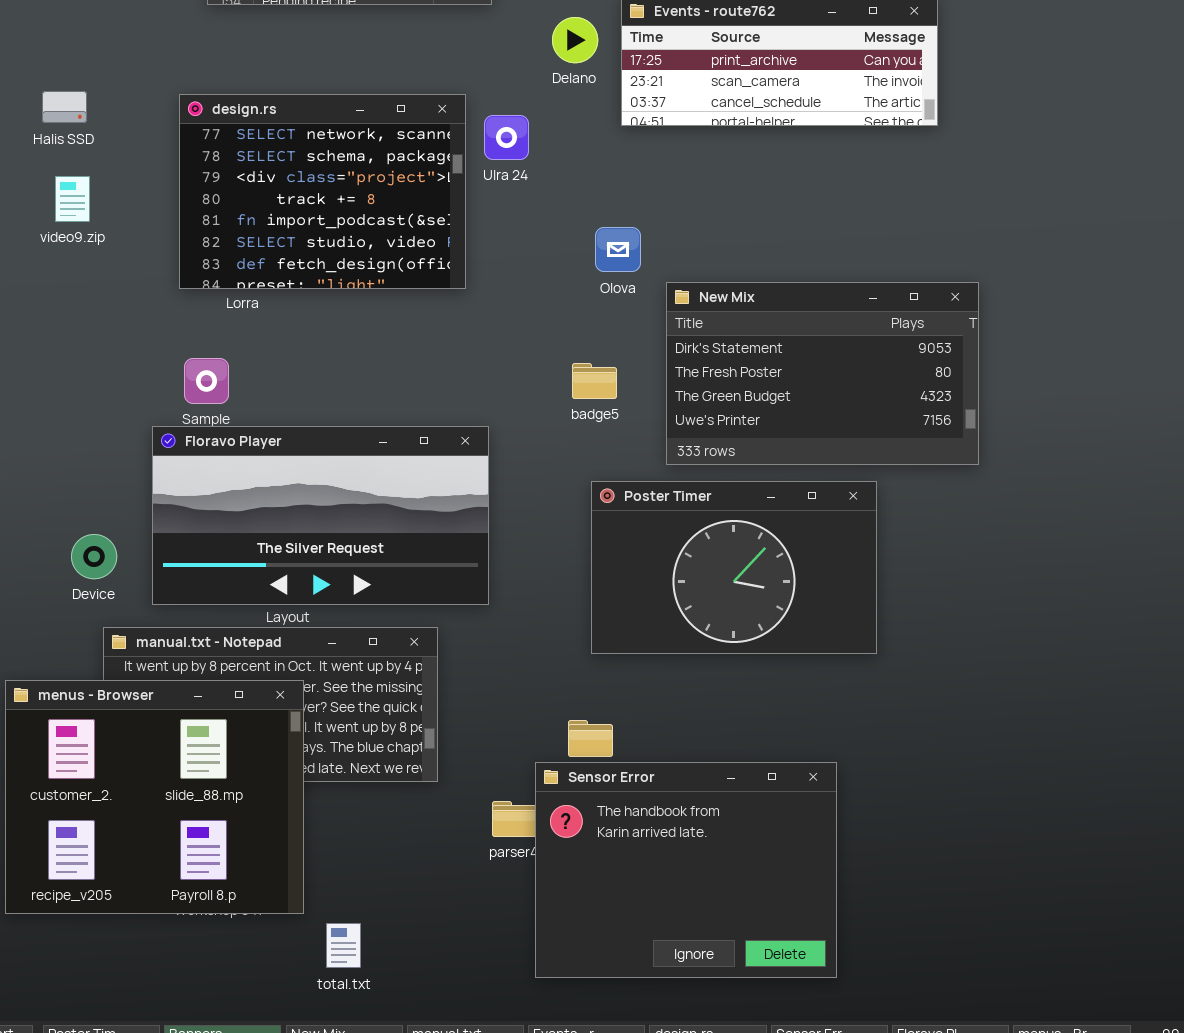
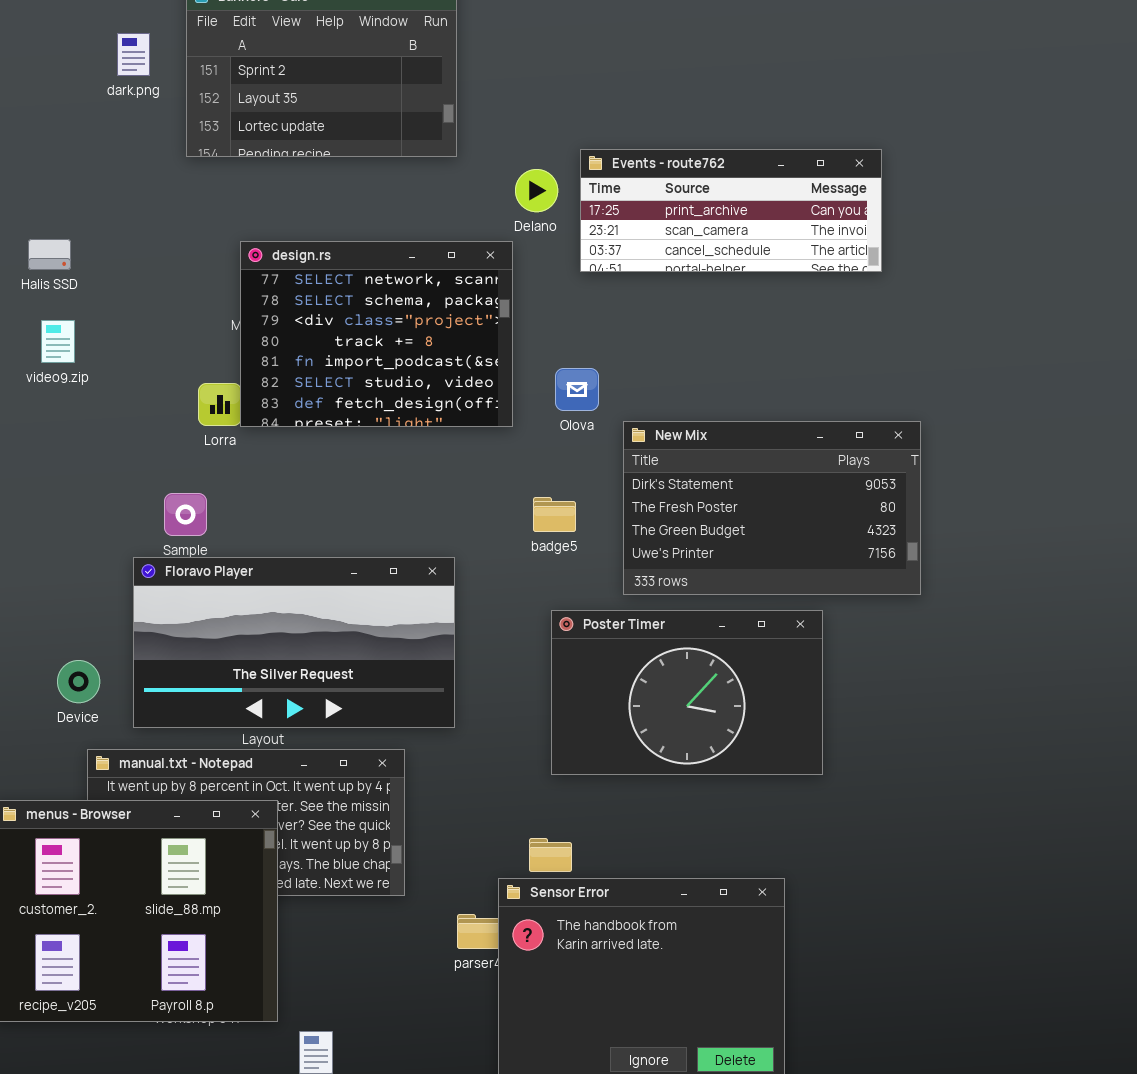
design.rs: [179,94,466,289] -> [240,241,513,427], moved

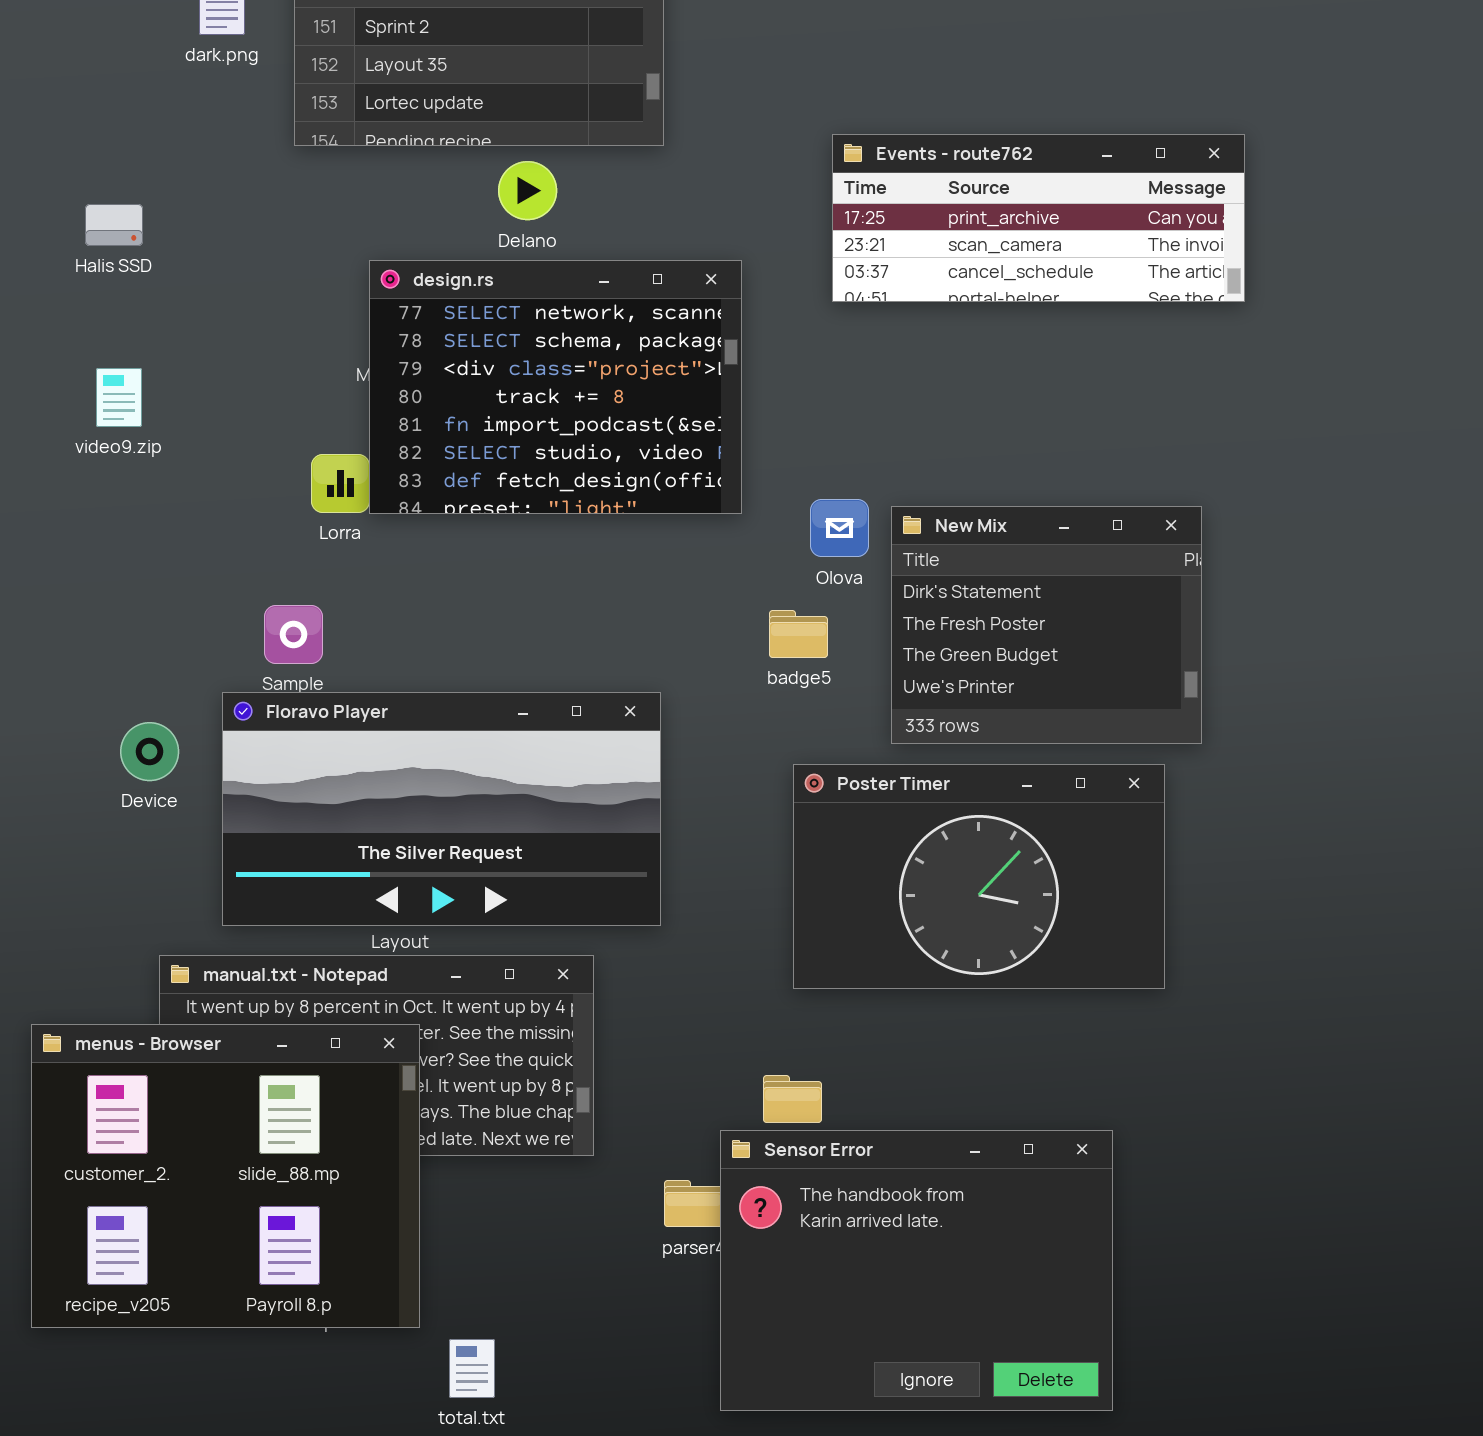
Delano: [515,169,558,212] -> [498,161,557,220], moved
Halis SSD: [28,239,71,270] -> [85,204,143,246], moved
Olova: [555,368,599,411] -> [810,499,869,557], moved
New Mix: [623,421,921,595] -> [891,506,1202,744], resized
Device: [57,660,100,703] -> [120,722,179,781], moved

